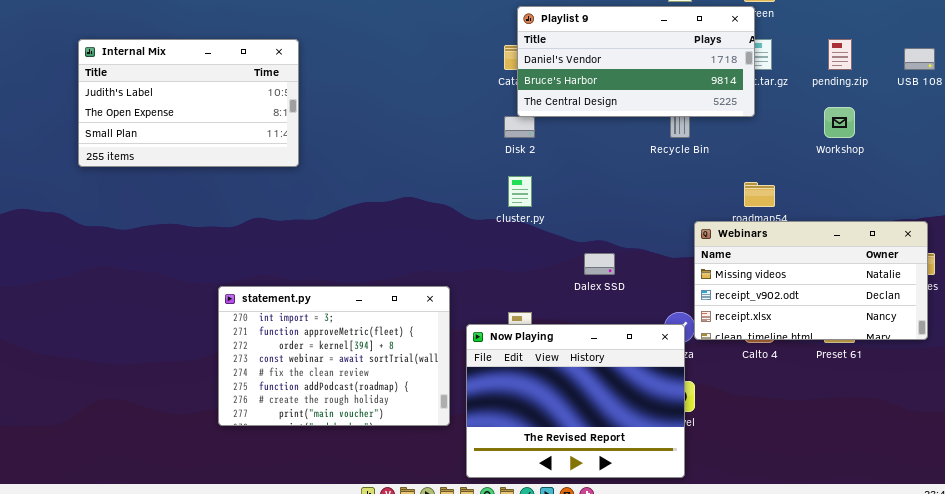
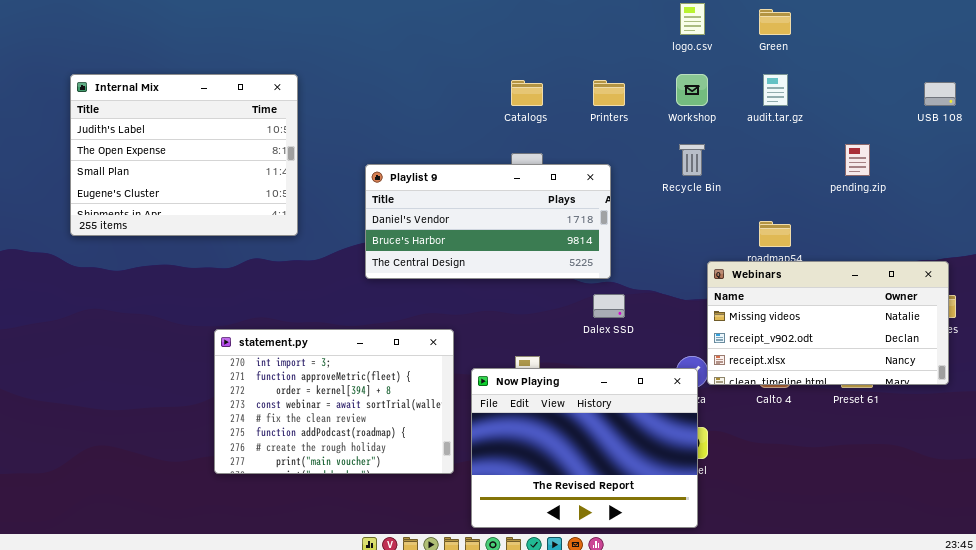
Playlist 9: [517,6,755,117] -> [365,164,611,279], moved
Internal Mix: [78,39,299,167] -> [70,74,298,236], resized
pending.zip: [828,39,852,70] -> [845,144,870,176], moved
Workshop: [824,107,855,138] -> [676,74,708,106], moved

